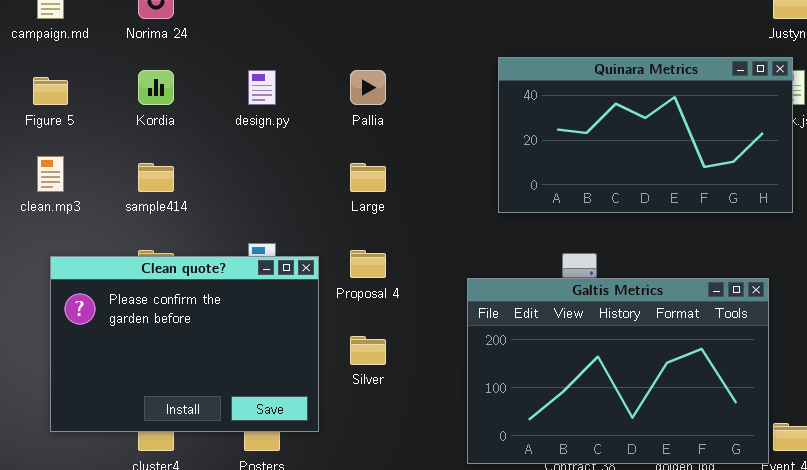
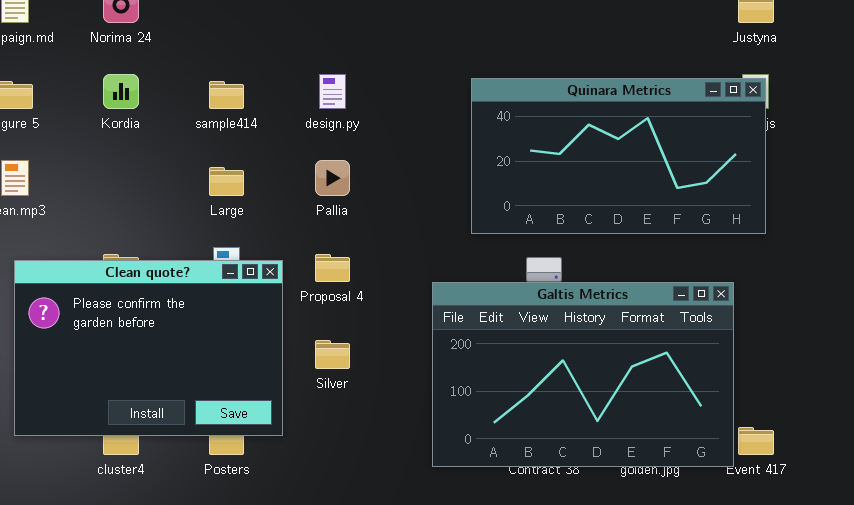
Quinara Metrics: [498,57,793,213] -> [471,78,766,234], moved
design.py: [248,70,276,105] -> [319,74,346,109], moved
Pallia: [350,70,386,105] -> [315,160,350,196], moved
sample414: [138,163,174,192] -> [209,81,244,109], moved
Large: [350,163,386,192] -> [209,167,244,196], moved

